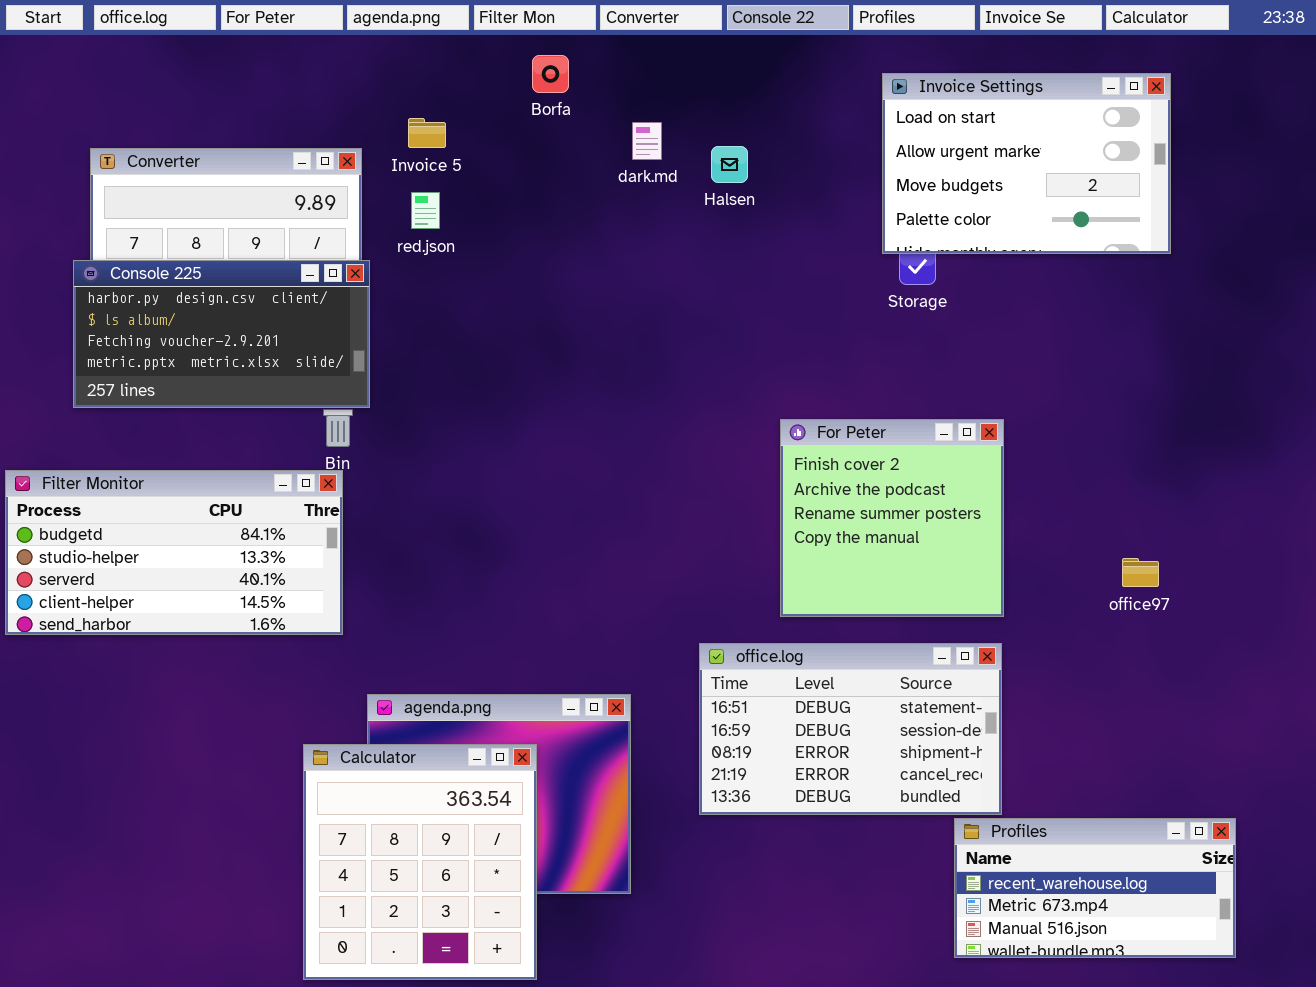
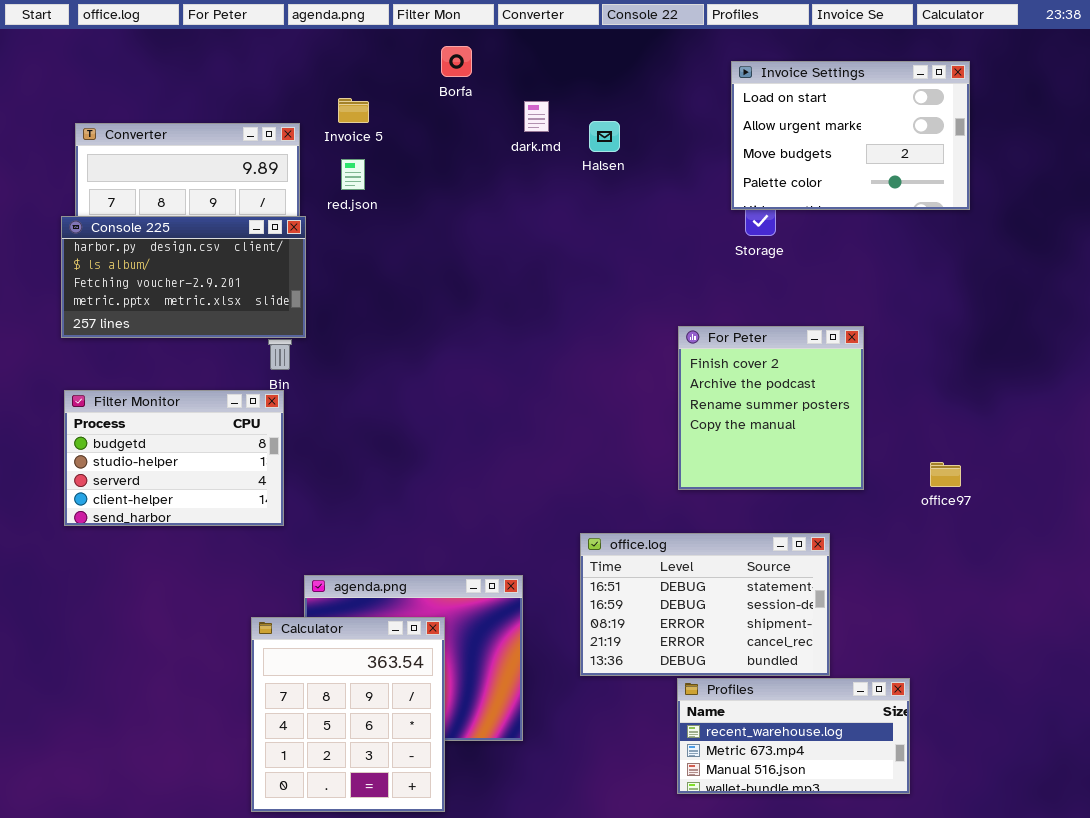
For Peter: [780,419,1004,617] -> [678,326,864,490], moved
Filter Monitor: [5,470,343,635] -> [64,390,284,526], resized
Profiles: [954,818,1236,958] -> [677,678,910,794], moved

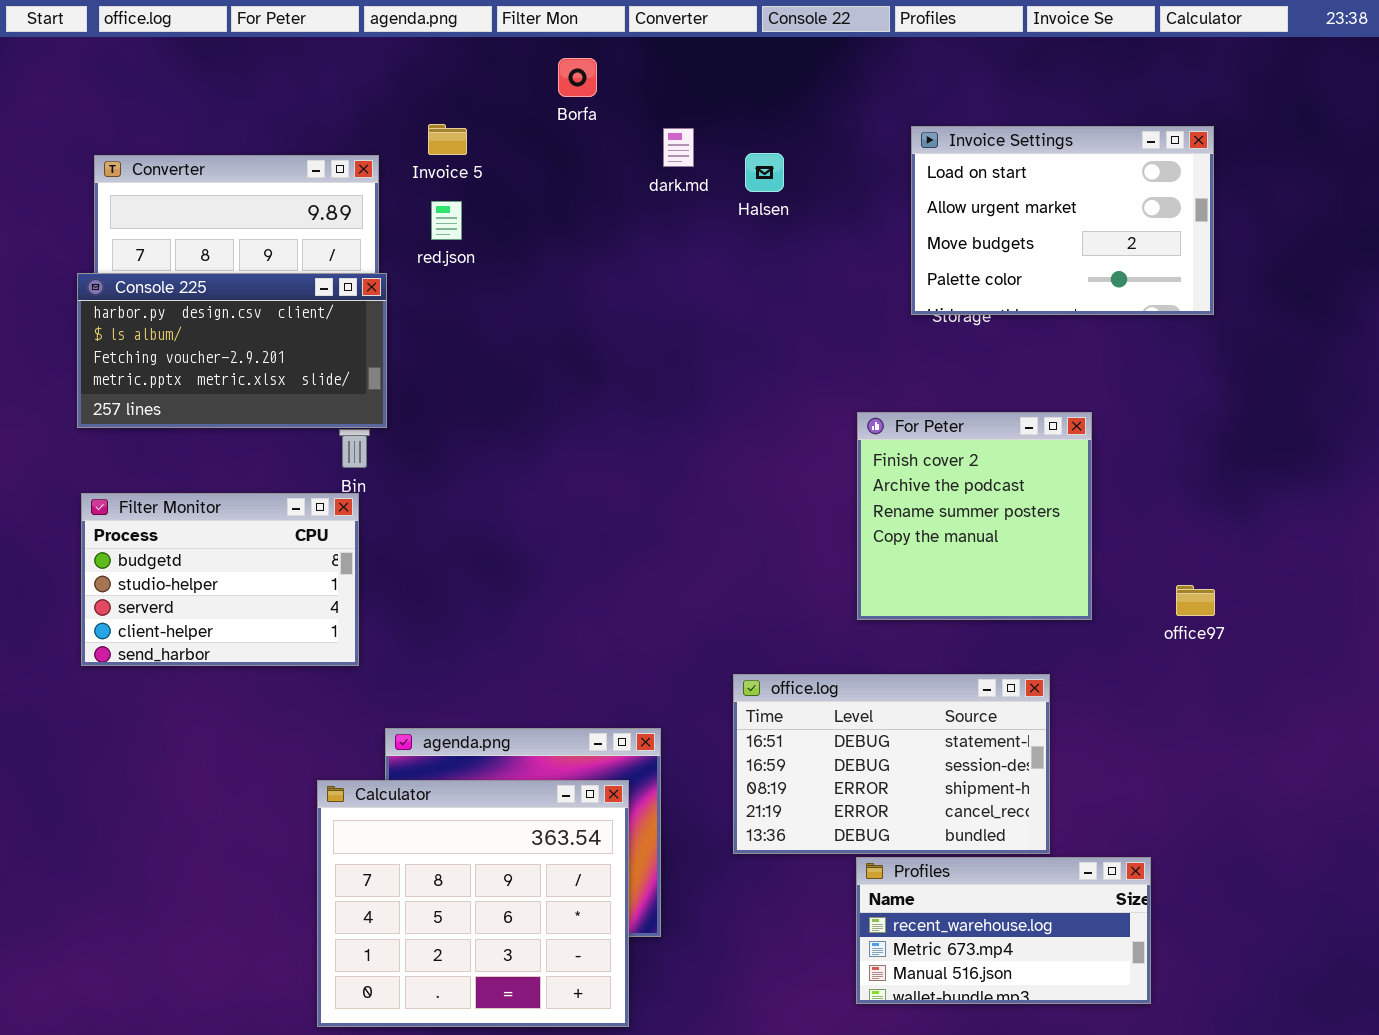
Invoice Settings: [731,61,970,210] -> [911,126,1214,315], moved
Calculator: [251,617,445,812] -> [317,780,629,1027], resized

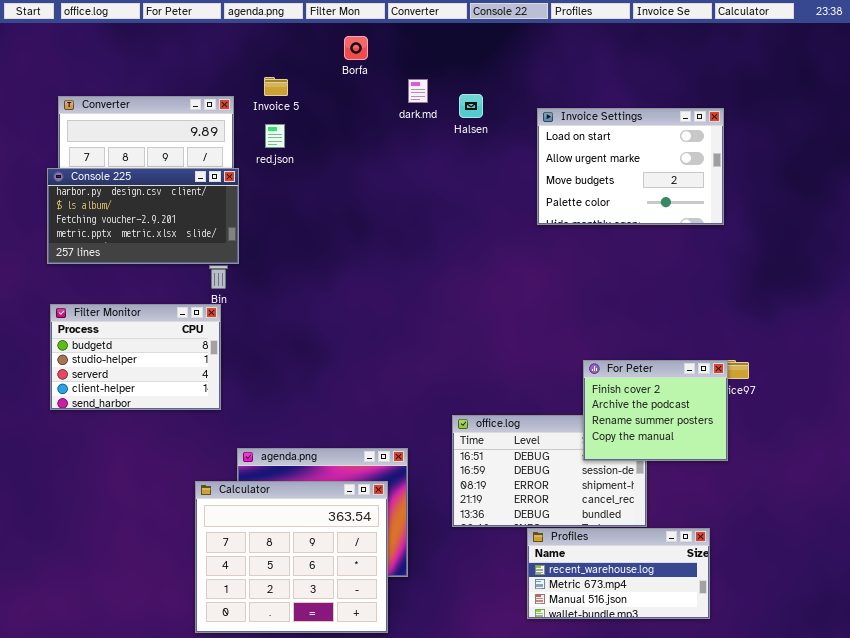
Invoice Settings: [911,126,1214,315] -> [537,108,724,225], moved
For Peter: [857,412,1092,620] -> [583,360,728,461], moved, resized

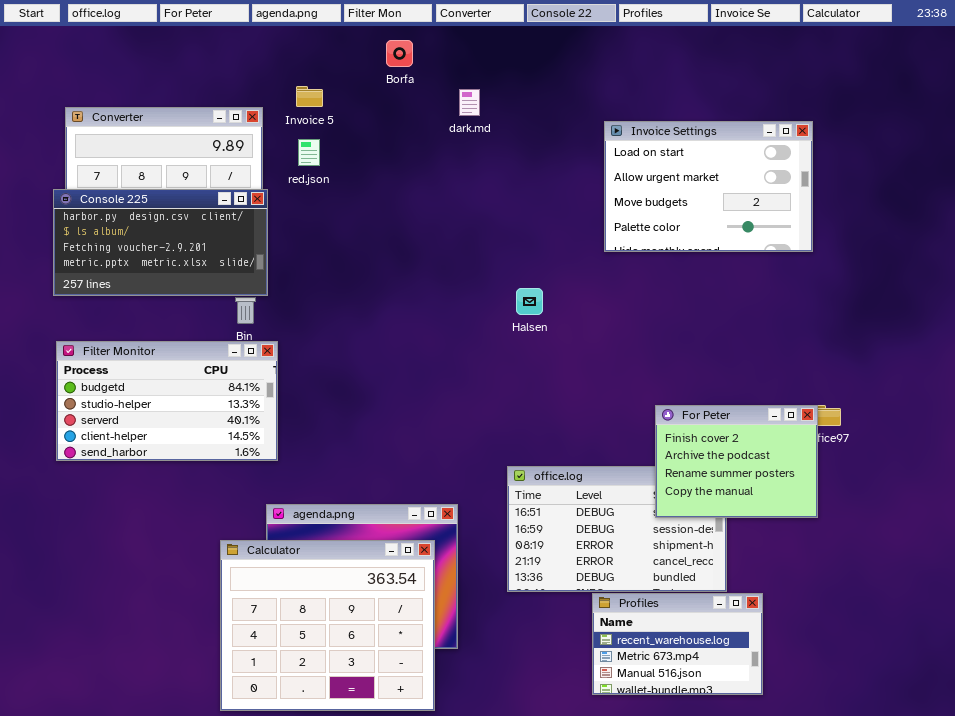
Halsen: [459,94,483,118] -> [516,288,543,315], moved
Filter Monitor: [50,304,221,410] -> [56,341,278,461], resized
Profiles: [527,528,710,619] -> [592,593,763,695], resized

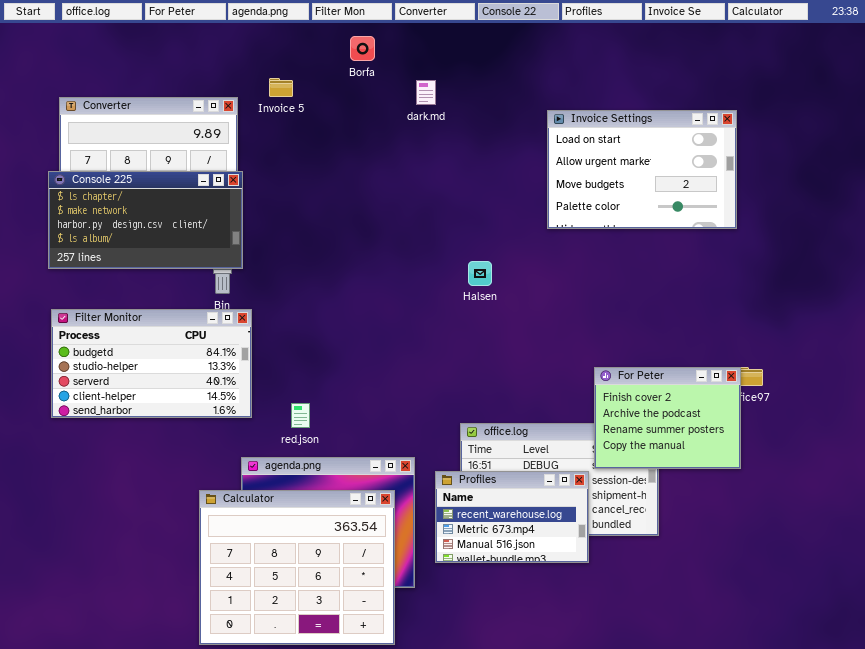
red.json: [298,139,320,166] -> [291,403,310,428], moved
Console 225: [53,189,268,296] -> [48,171,243,269], scrolled up 2 rows
Profiles: [592,593,763,695] -> [435,471,589,563], moved

